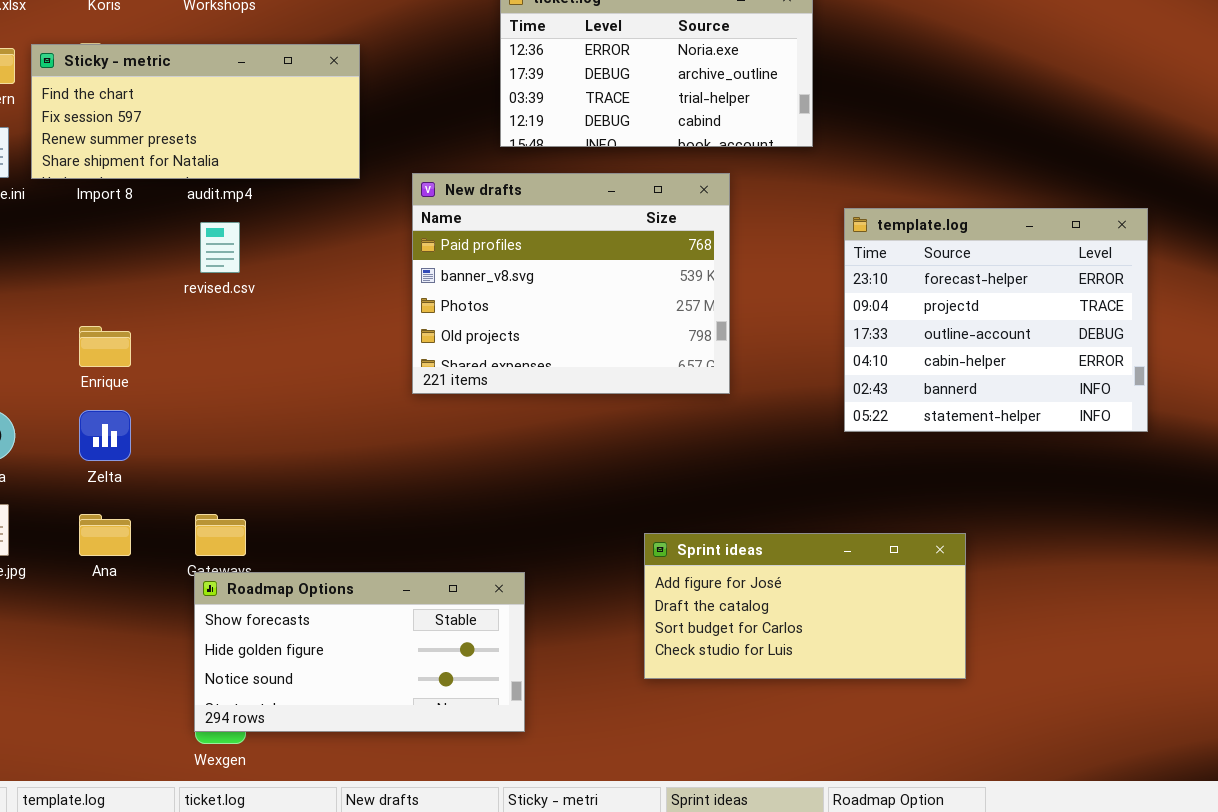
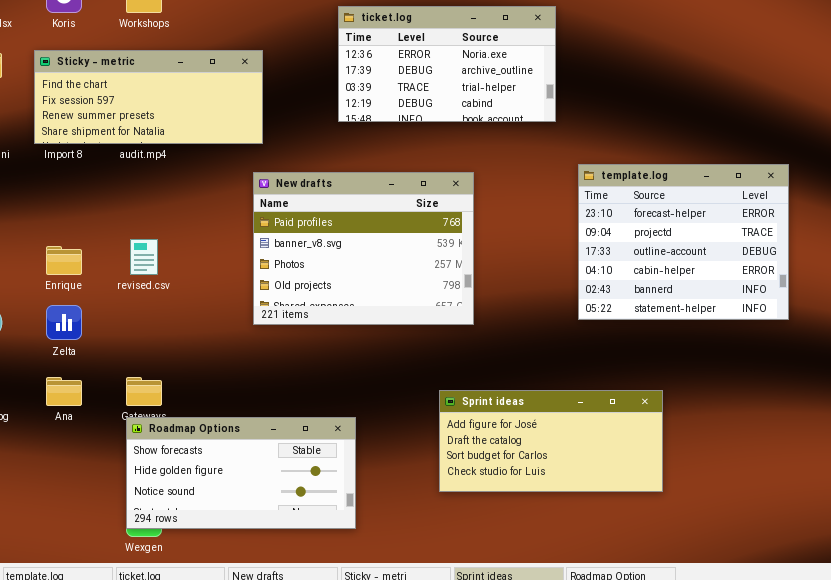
Sticky - metric: [31,44,360,179] -> [34,50,263,144], moved
New drafts: [412,173,730,394] -> [253,172,474,325], moved
revised.csv: [200,222,240,273] -> [130,239,158,275], moved

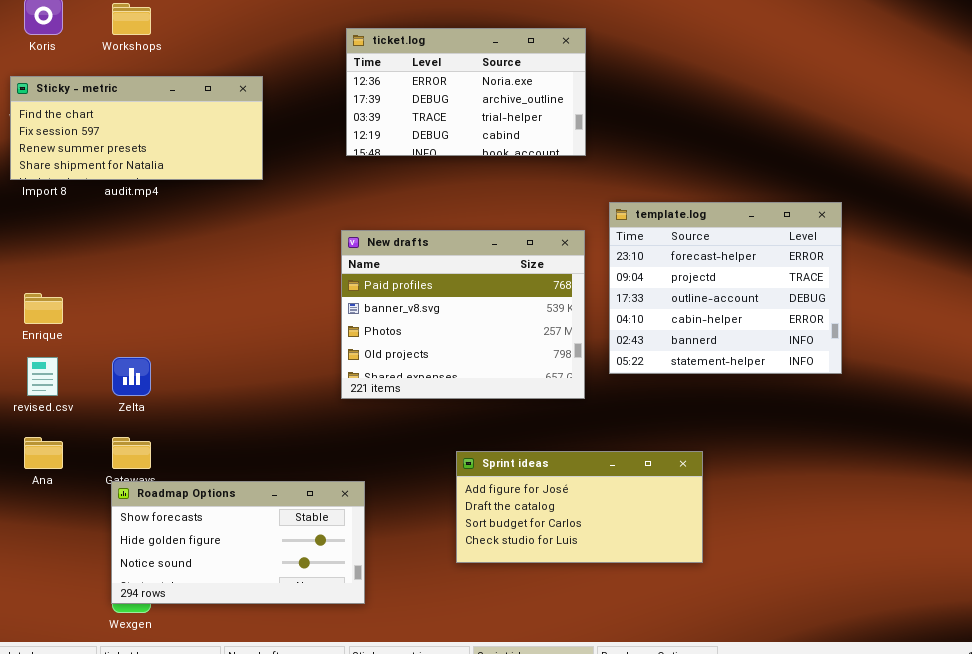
New drafts: [253,172,474,325] -> [341,230,585,399], moved
revised.csv: [130,239,158,275] -> [27,357,58,396], moved
Zelta: [46,305,82,340] -> [112,357,151,396], moved

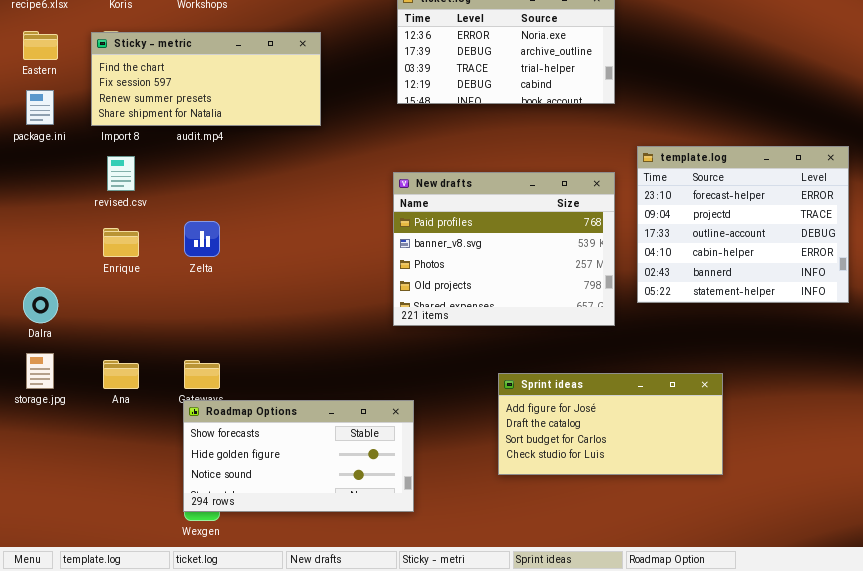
revised.csv: [27,357,58,396] -> [107,156,135,191], moved
Zelta: [112,357,151,396] -> [184,221,220,257], moved

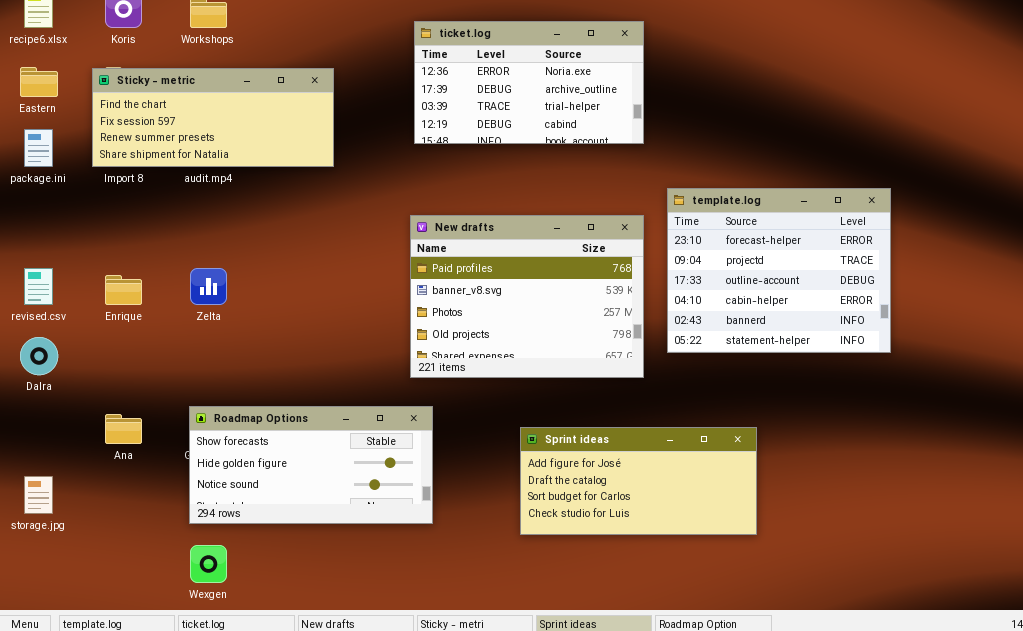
revised.csv: [107,156,135,191] -> [24,268,53,305], moved
storage.jpg: [26,353,54,389] -> [24,476,53,514], moved
Roadmap Options: [183,400,414,512] -> [189,406,433,524], moved

